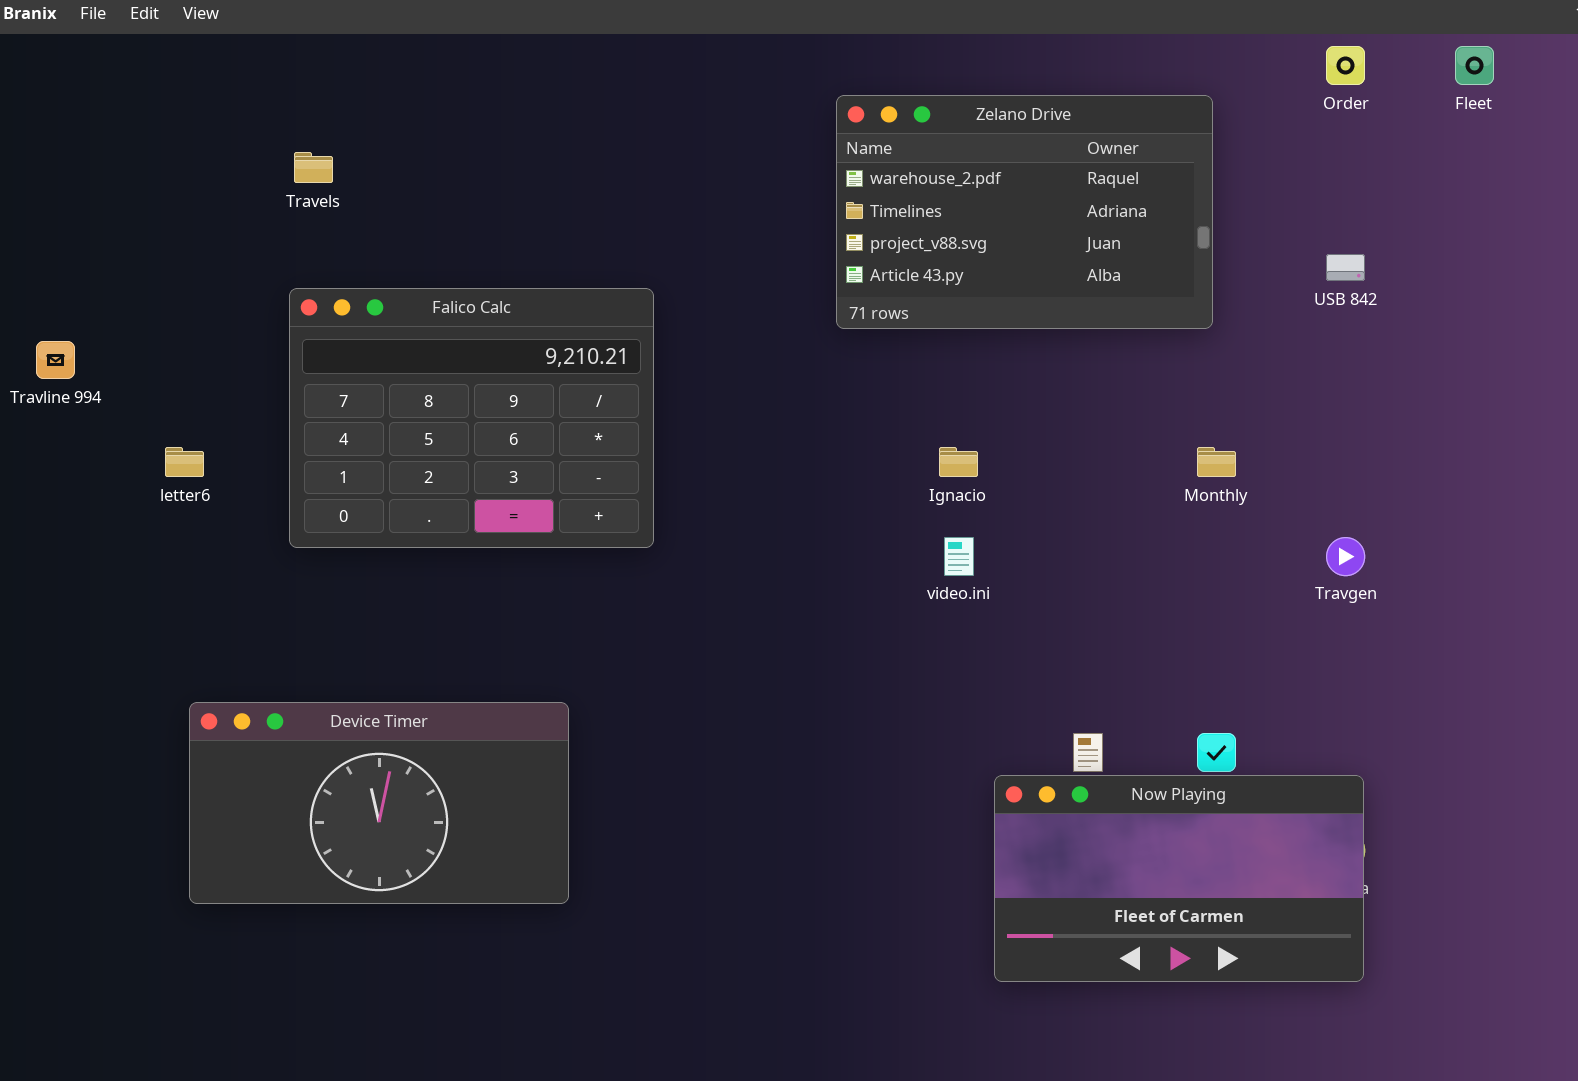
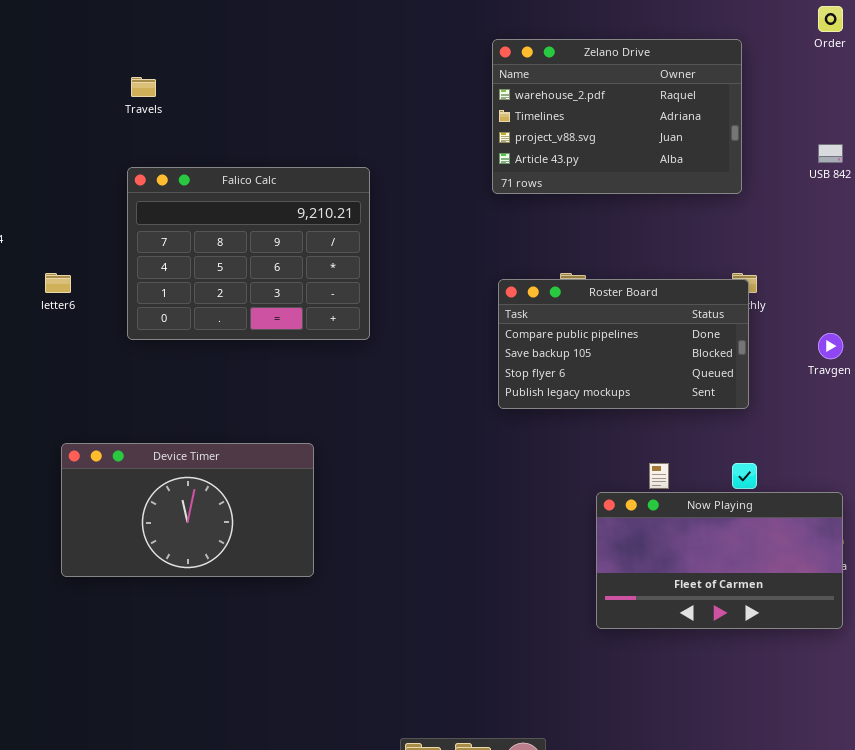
Roster Board: none -> [498,279,749,409], opened

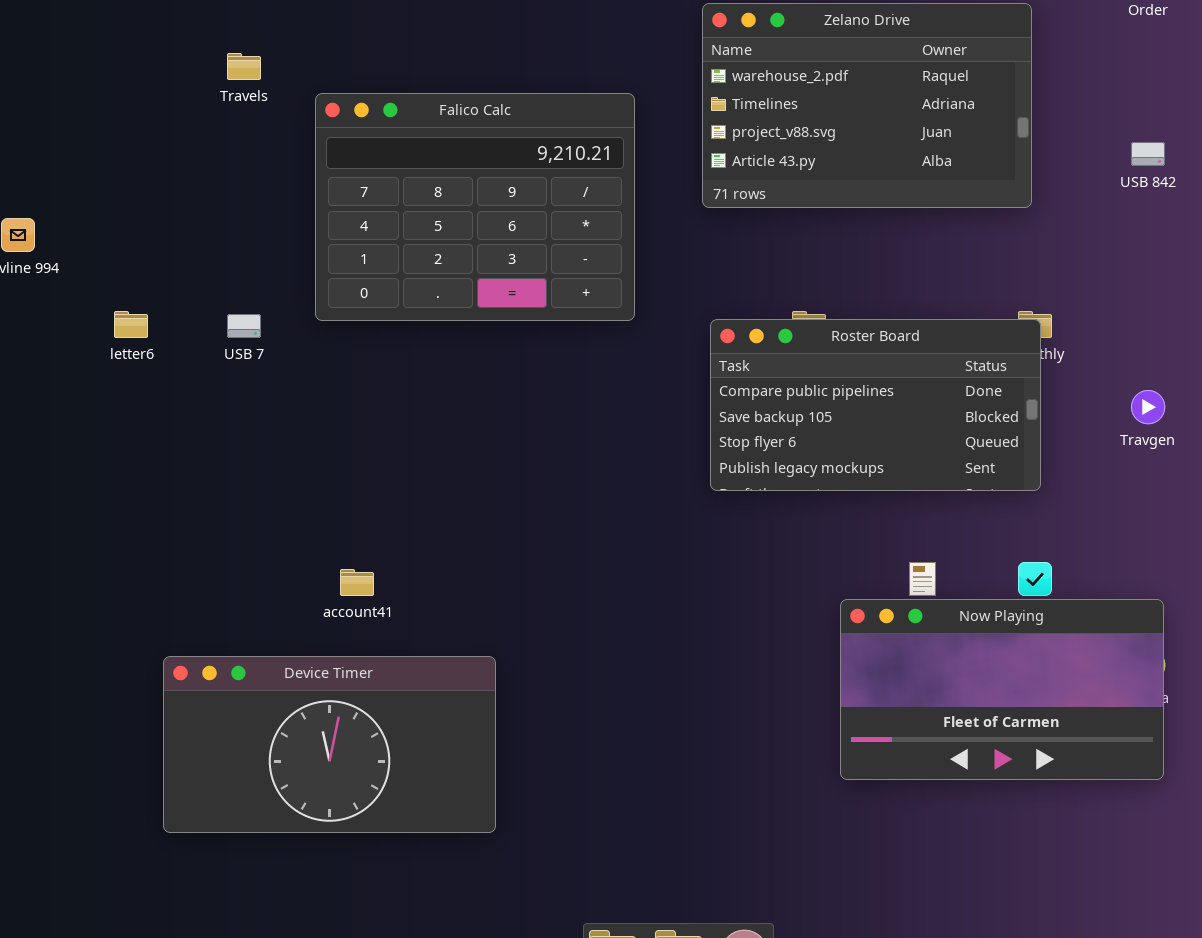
Falico Calc: [127,167,370,340] -> [315,93,635,321], moved
Device Timer: [61,443,314,577] -> [163,656,496,833], moved

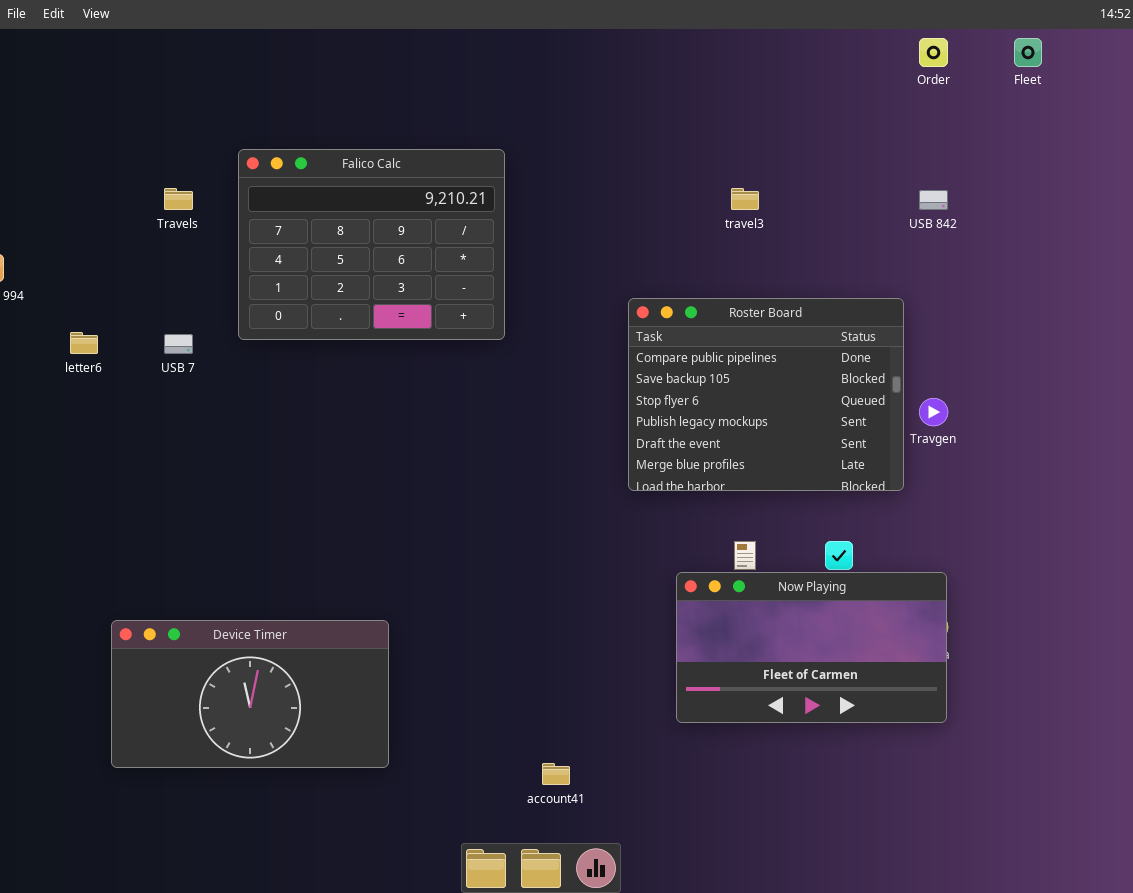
Zelano Drive: [702,3,1032,208] -> none, closed
Travels: [227,53,261,80] -> [164,188,193,210], moved
Roster Board: [710,319,1041,491] -> [628,298,904,491], moved, resized
account41: [340,569,374,596] -> [542,763,570,785], moved

